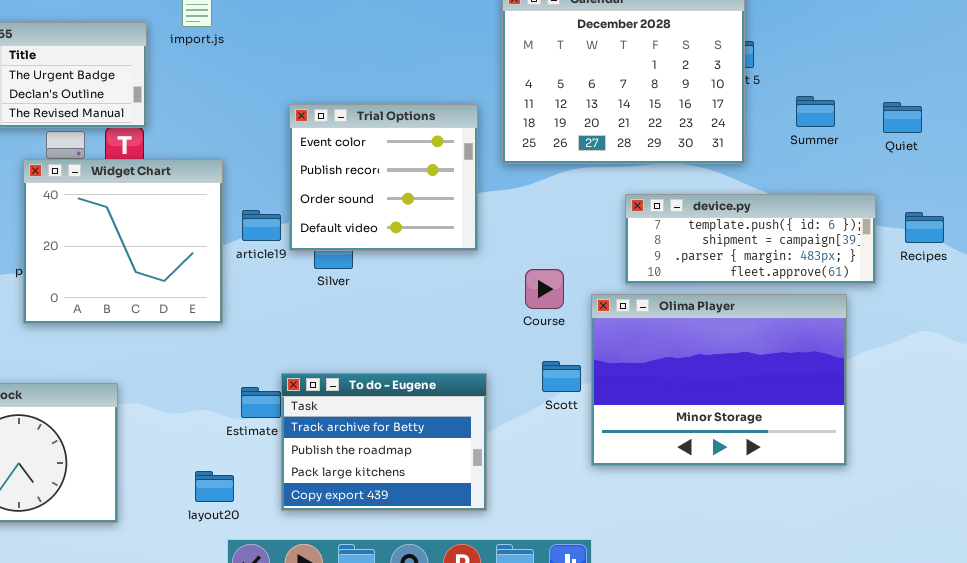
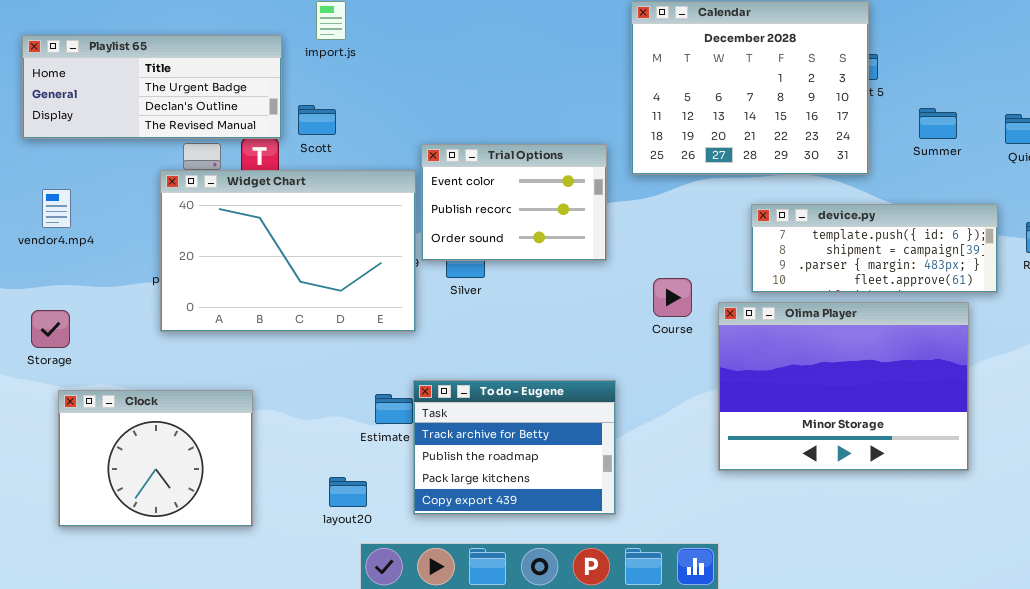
Trial Options: [289,104,478,251] -> [421,144,607,261], resized
Widget Chart: [23,159,223,324] -> [160,170,416,332], resized
Scott: [542,361,581,392] -> [298,105,336,135], moved

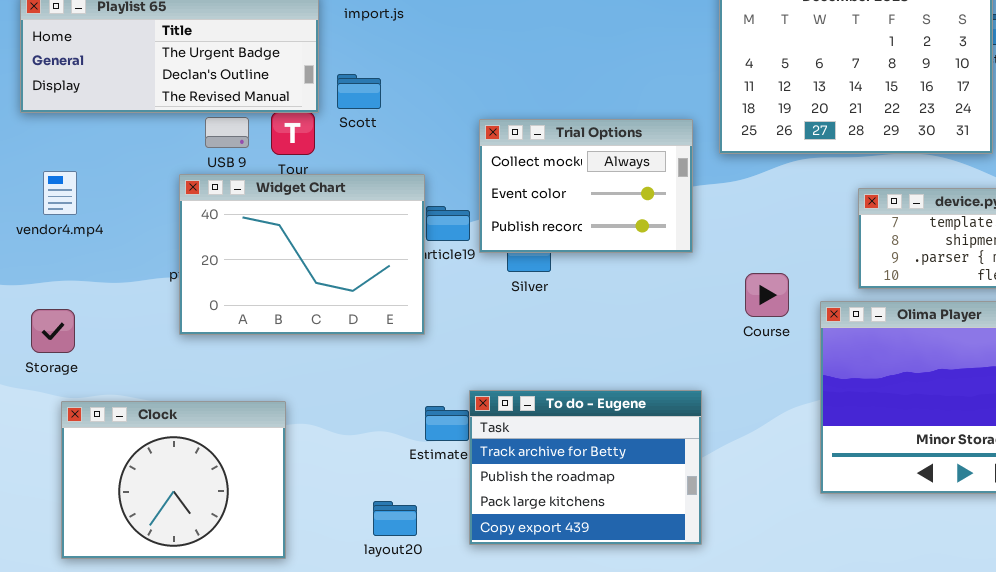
Trial Options: [421,144,607,261] -> [479,119,693,253], scrolled up 1 row
Widget Chart: [160,170,416,332] -> [179,174,425,335], resized

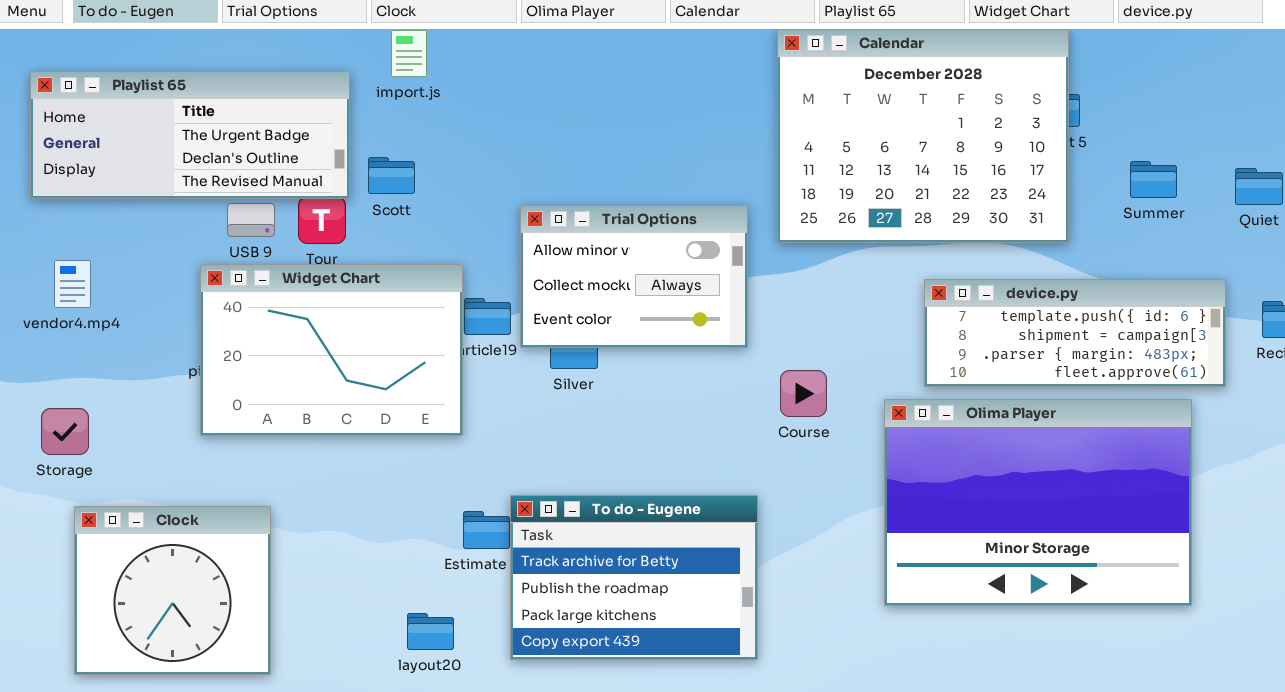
Trial Options: [479,119,693,253] -> [520,205,748,348], scrolled up 1 row
Course: [745,273,789,317] -> [780,370,827,417], moved
Clock: [61,401,286,559] -> [74,506,271,675], resized

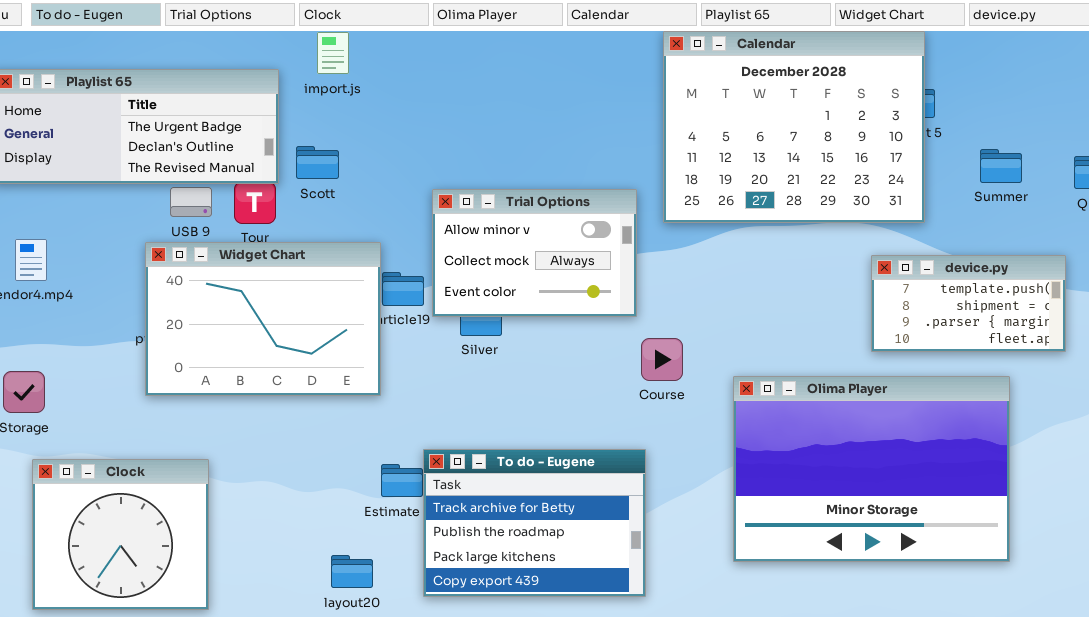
device.py: [924,279,1226,387] -> [871,255,1066,352], resized
Course: [780,370,827,417] -> [641,338,683,381], moved
Olima Player: [884,399,1192,606] -> [733,376,1010,562], moved

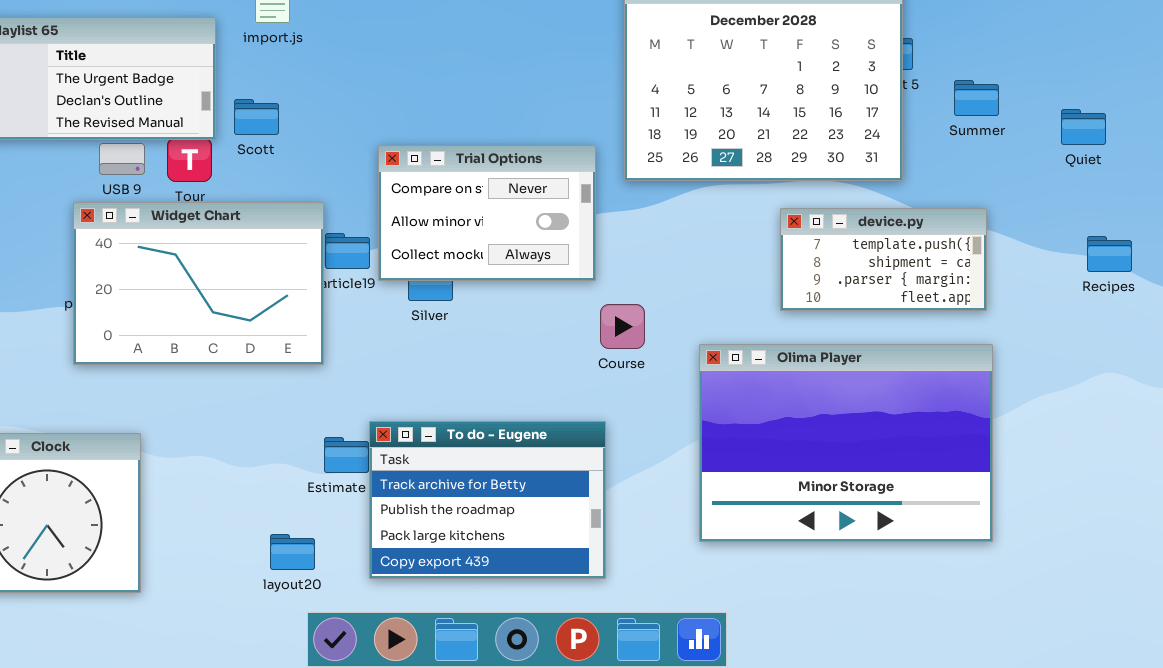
Summer: [980,149,1022,183] -> [954,80,999,116], moved
Trial Options: [432,189,637,317] -> [378,145,596,281], scrolled up 1 row
device.py: [871,255,1066,352] -> [780,208,987,311], moved

